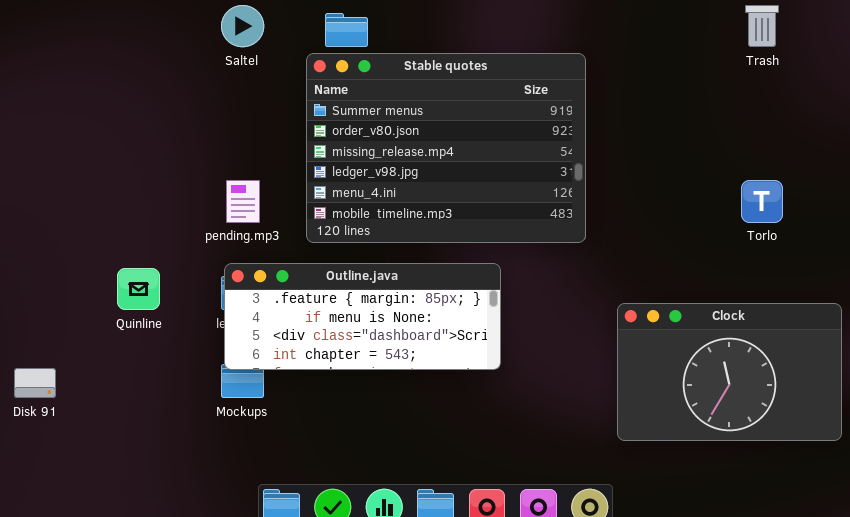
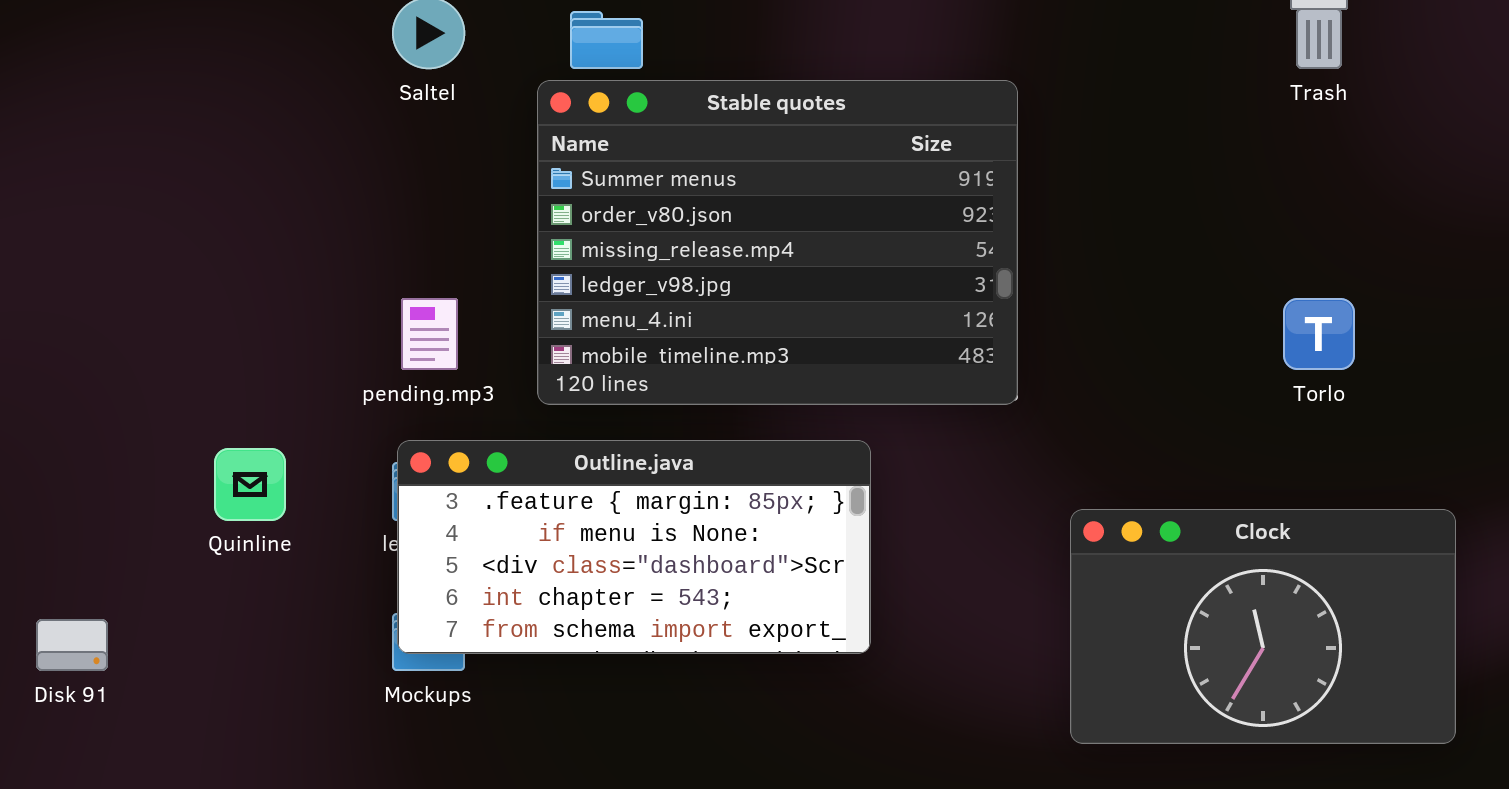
Outline.java: [224,263,501,370] -> [397,440,871,654], resized

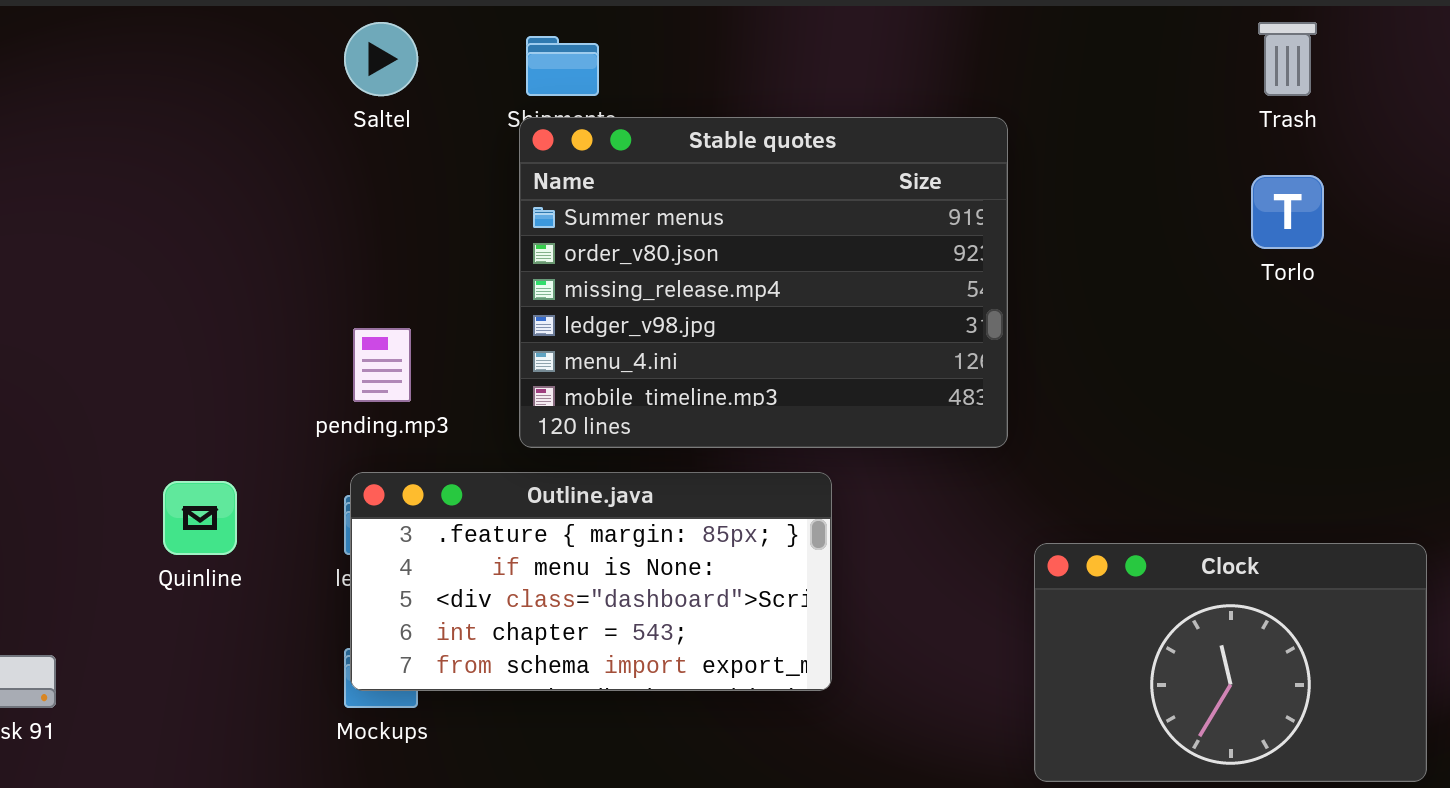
Stable quotes: [537,80,1018,405] -> [519,117,1008,448], moved
Torlo: [1283,298,1355,370] -> [1251,175,1324,249], moved

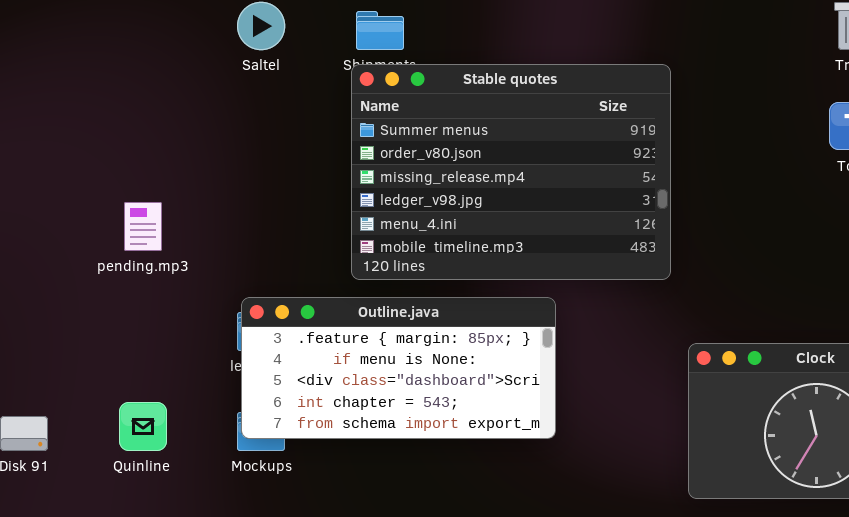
pending.mp3: [353,328,411,402] -> [124,202,162,251], moved
Quinline: [163,481,237,555] -> [119,402,167,451], moved

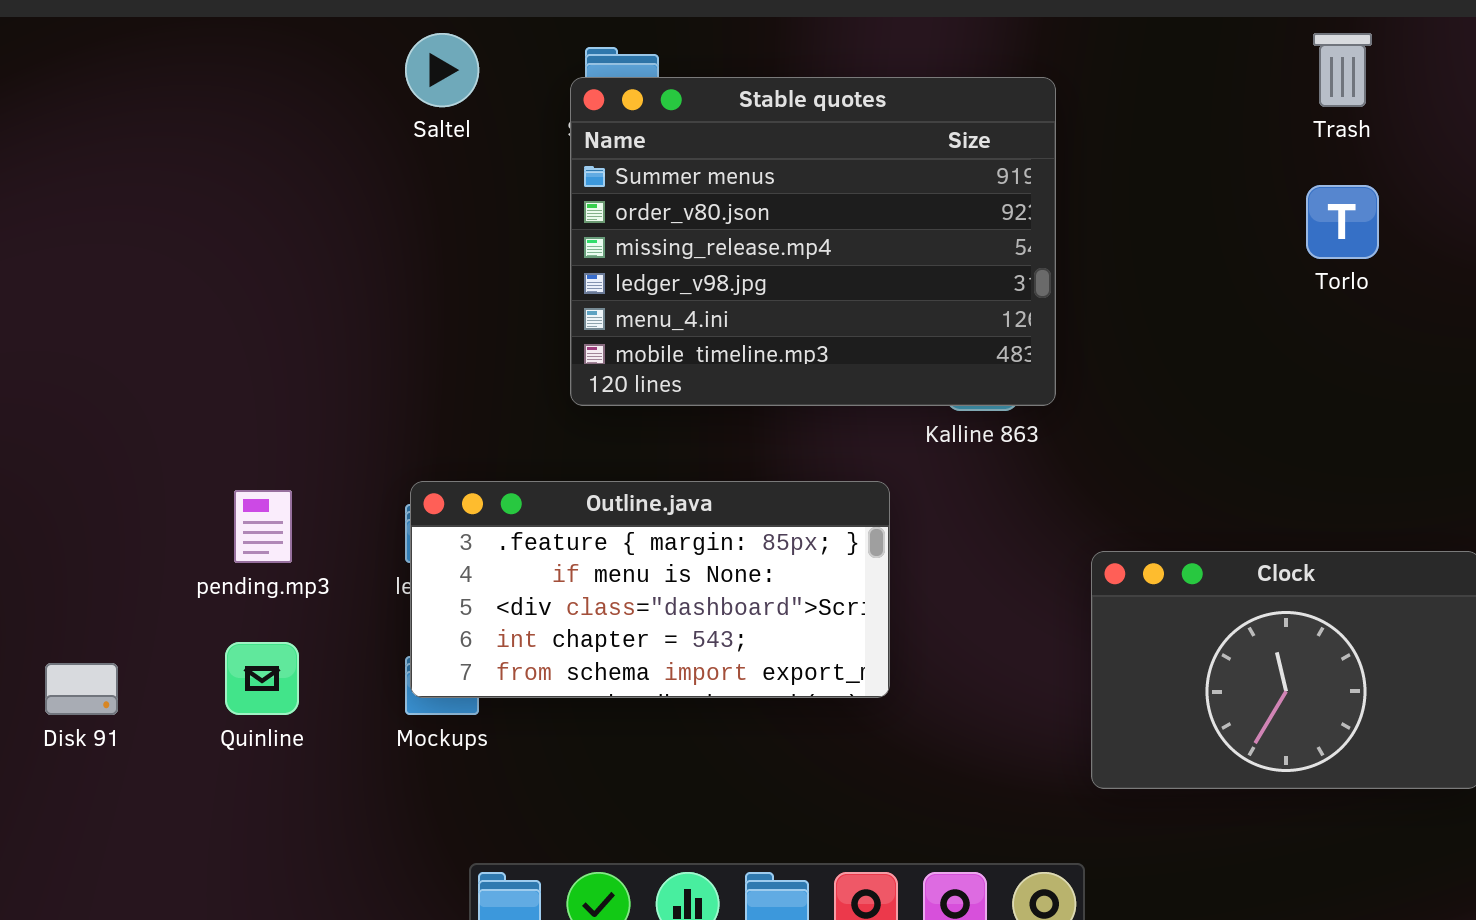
Stable quotes: [351,64,671,280] -> [570,77,1056,406], moved
pending.mp3: [124,202,162,251] -> [234,490,292,563], moved

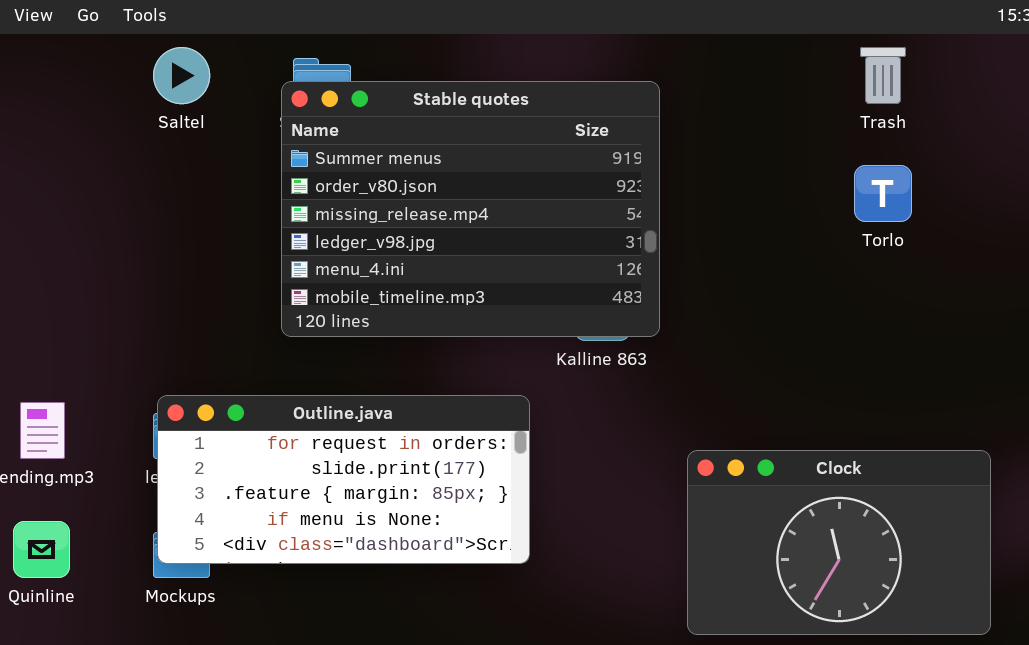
Outline.java: [410,481,890,698] -> [157,395,530,564], scrolled up 2 rows

